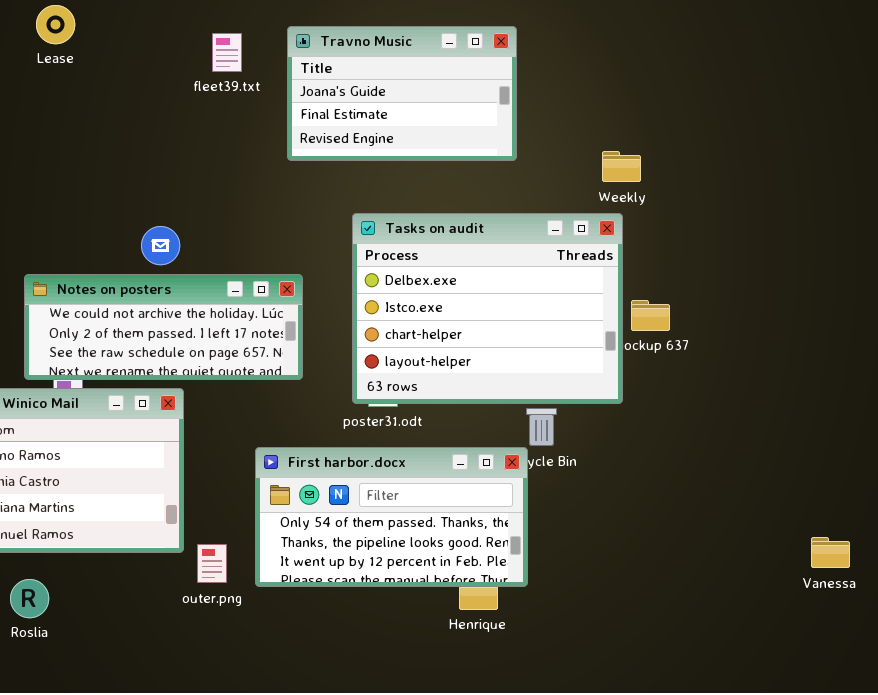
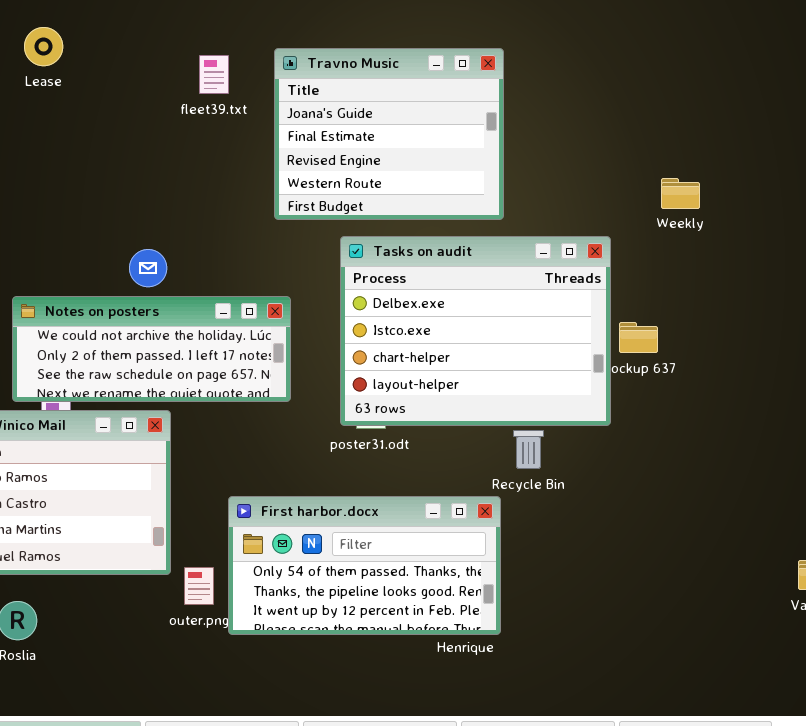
Travno Music: [287,26,517,161] -> [274,48,504,220], resized
Weekly: [602,151,641,182] -> [661,178,700,209], moved
First harbor.docx: [255,447,528,587] -> [228,496,501,635], moved

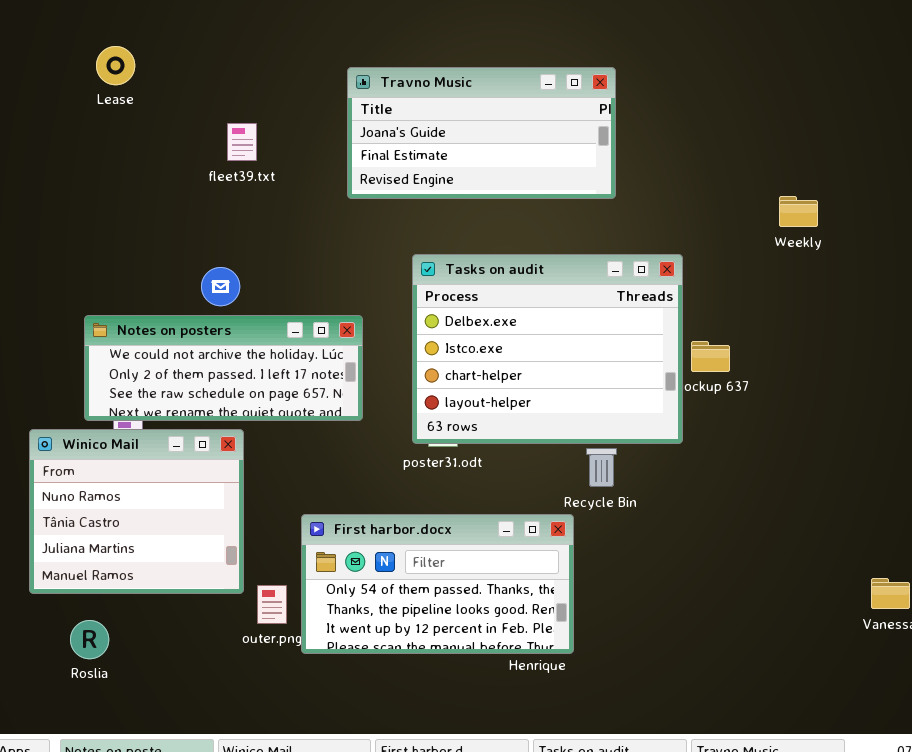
Travno Music: [274,48,504,220] -> [347,67,616,199], resized
fleet39.txt: [199,55,229,94] -> [227,123,257,161], moved
Weekly: [661,178,700,209] -> [779,196,818,227], moved

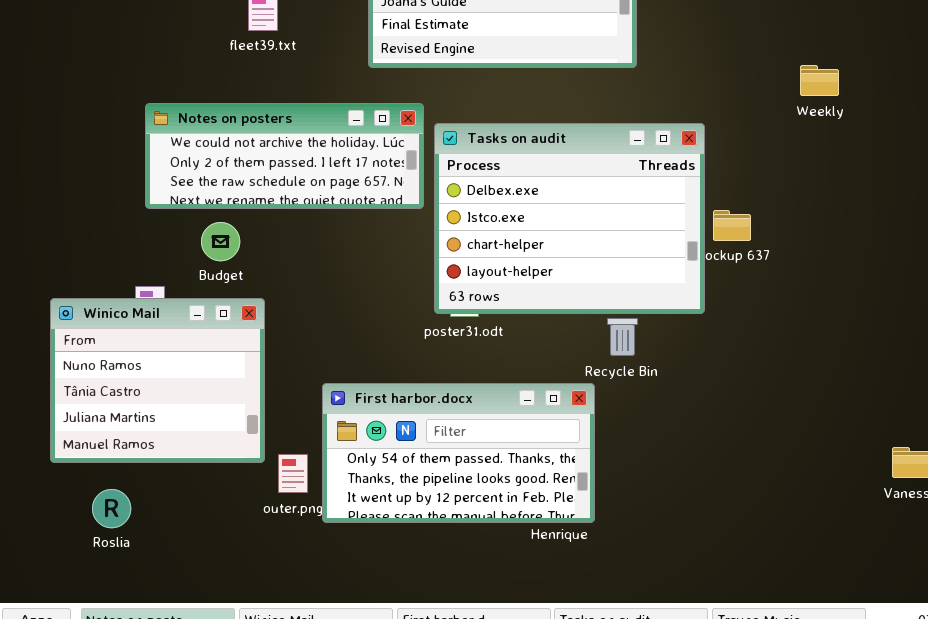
Notes on posters: [84,315,363,421] -> [145,103,424,209], moved

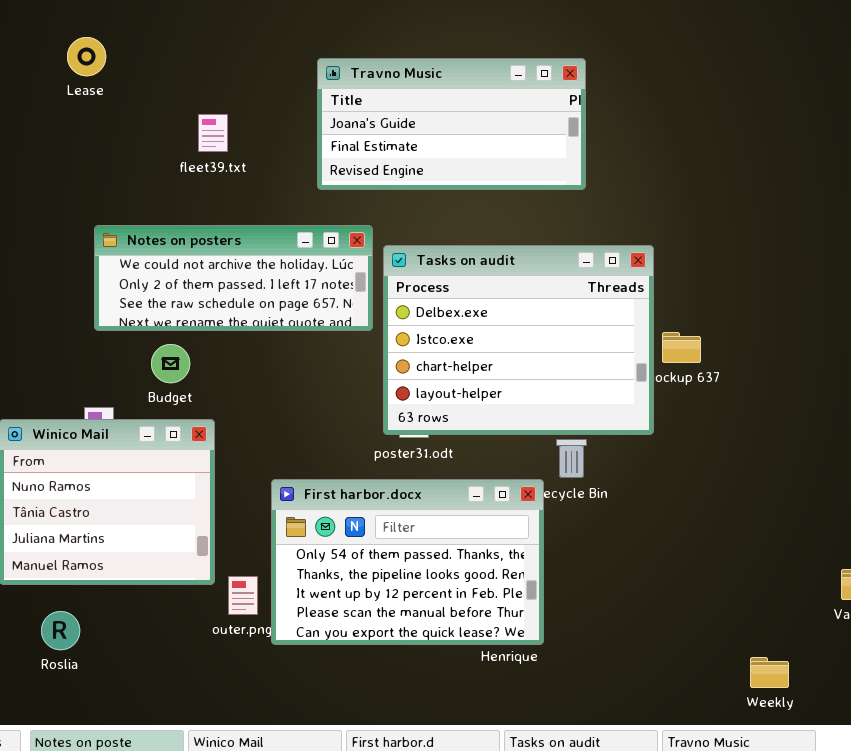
Weekly: [800,65,839,96] -> [750,657,789,688], moved
First harbor.docx: [322,383,595,523] -> [271,479,544,645], resized

